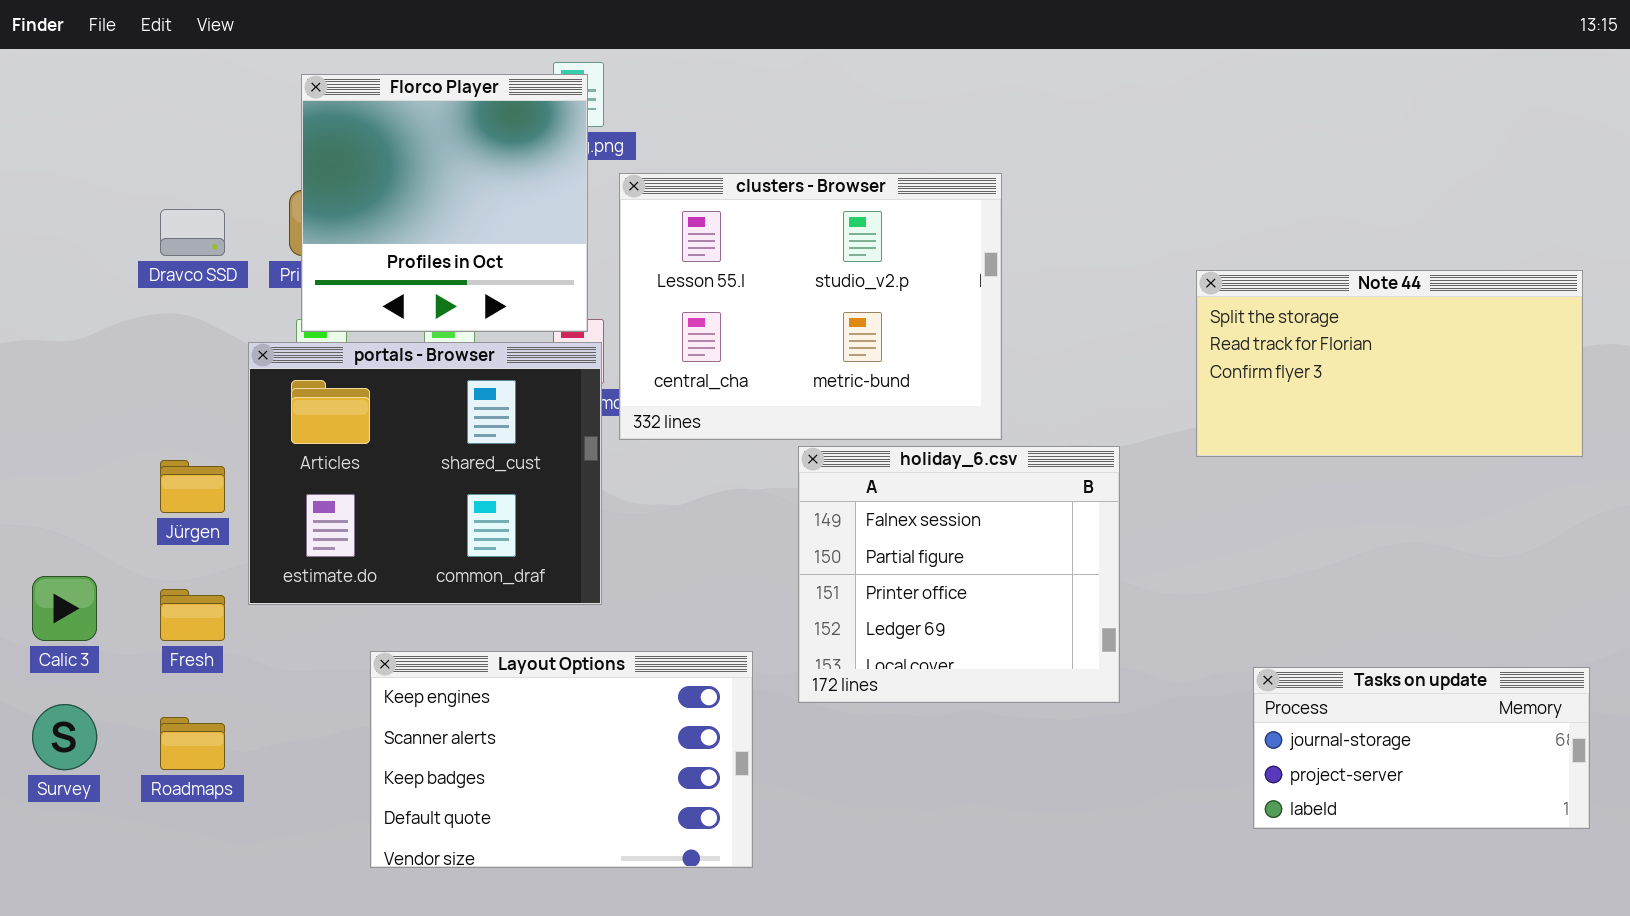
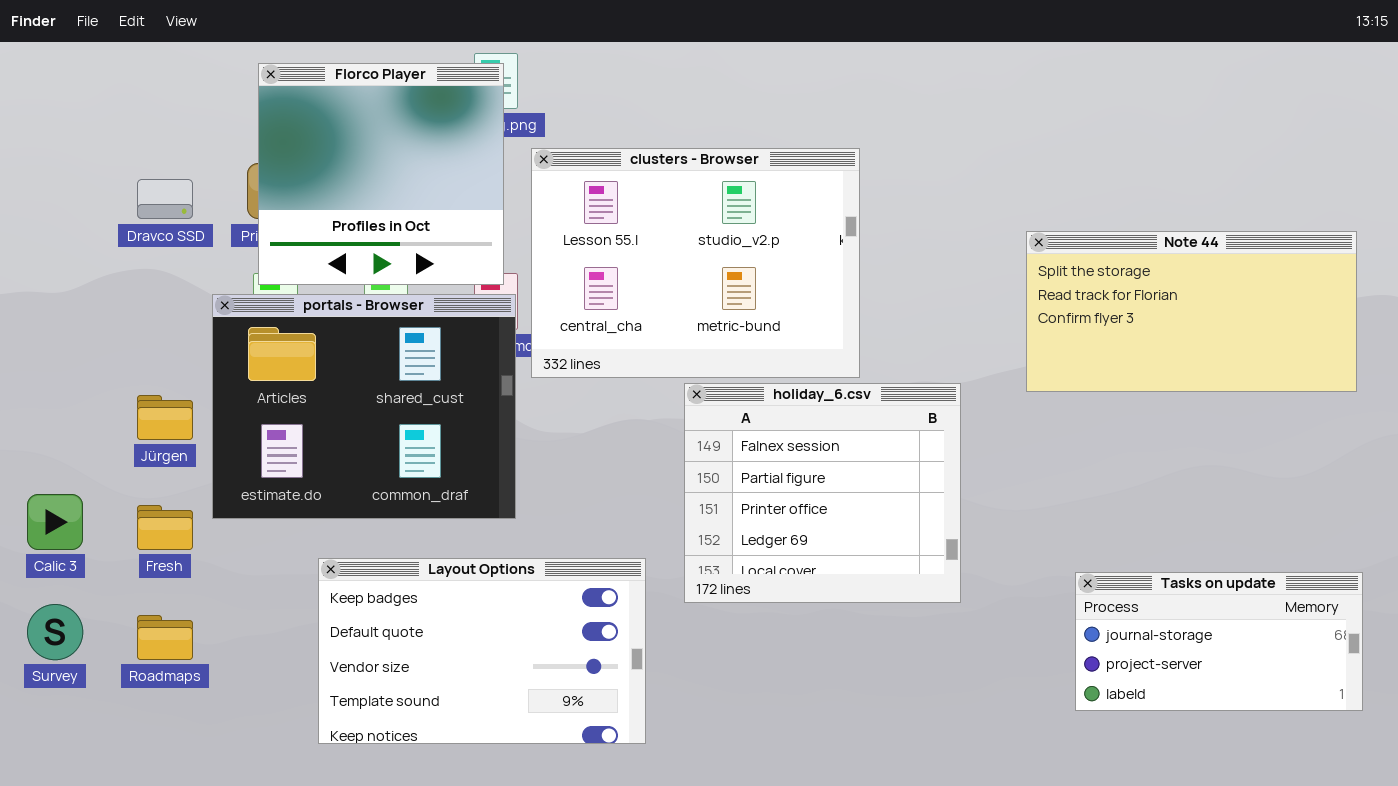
Layout Options: [370,651,753,868] -> [318,558,646,744], scrolled down 2 rows

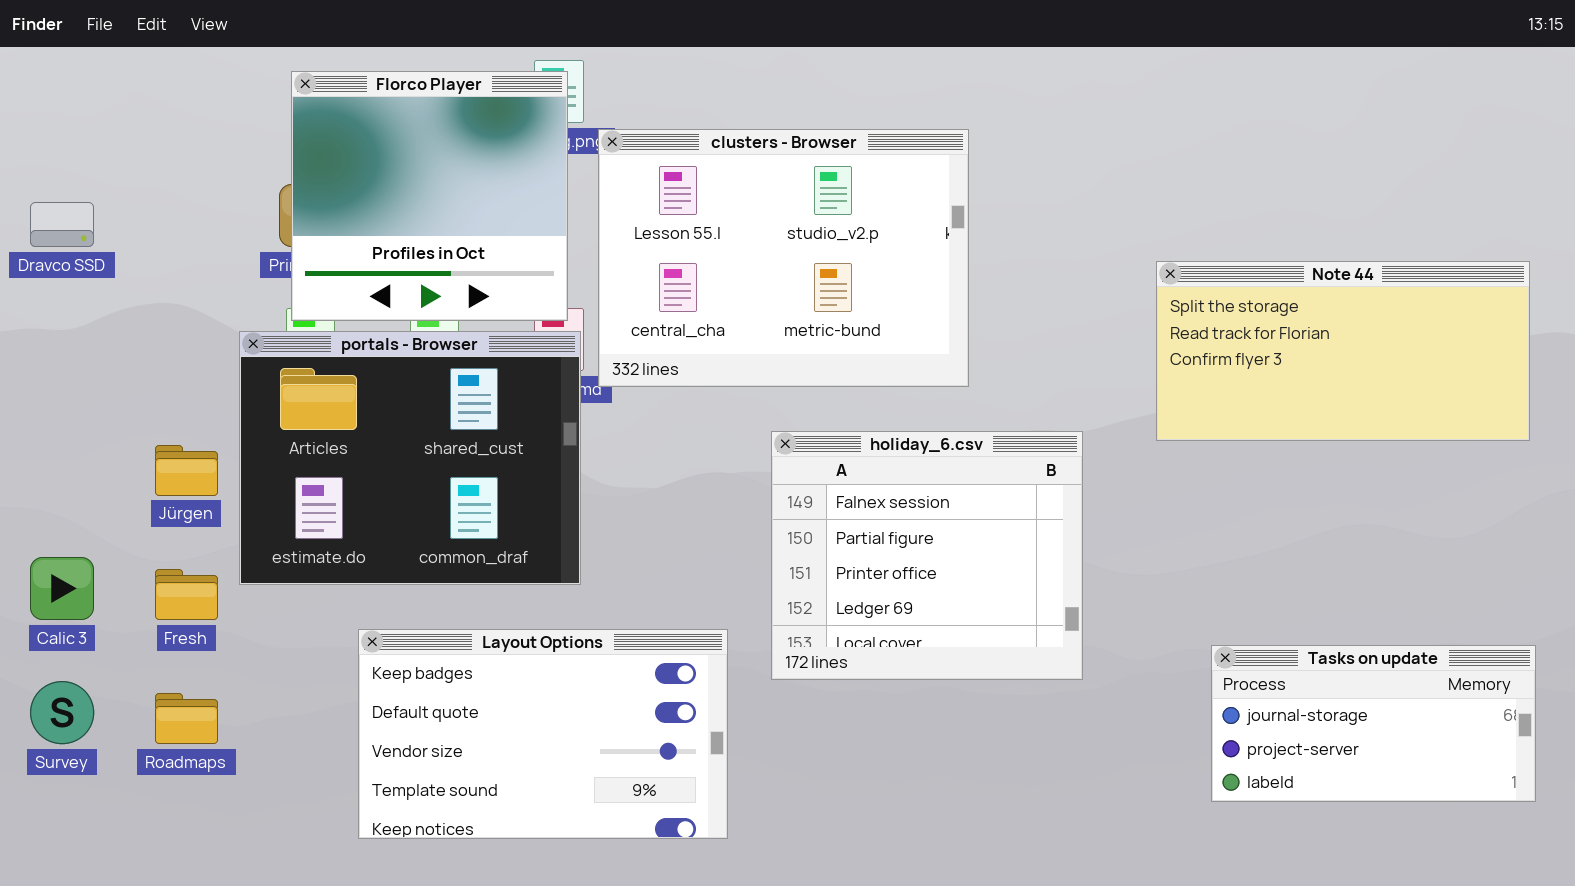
clusters - Browser: [531,148,860,378] -> [598,129,969,387], moved
Dravco SSD: [137,179,193,219] -> [30,202,94,247], moved

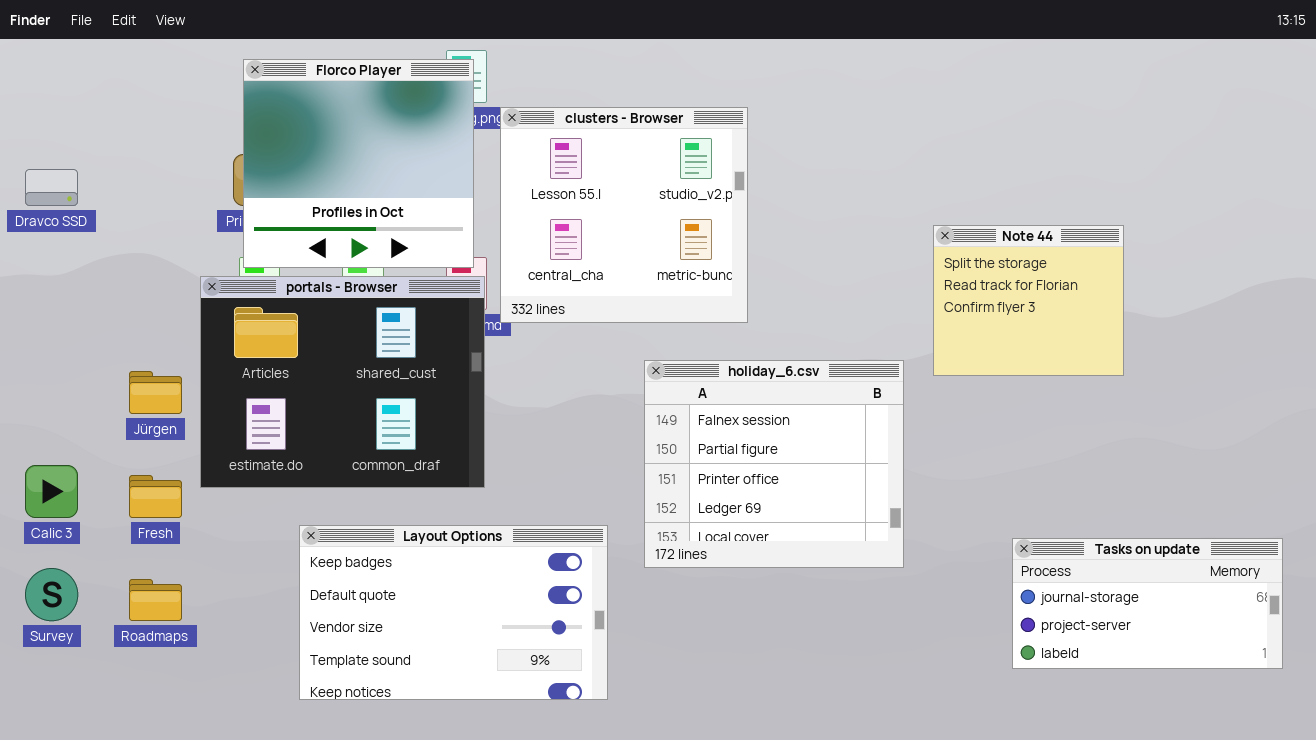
clusters - Browser: [598,129,969,387] -> [500,107,748,323], resized
Note 44: [1156,261,1530,441] -> [933,225,1124,376], moved, resized

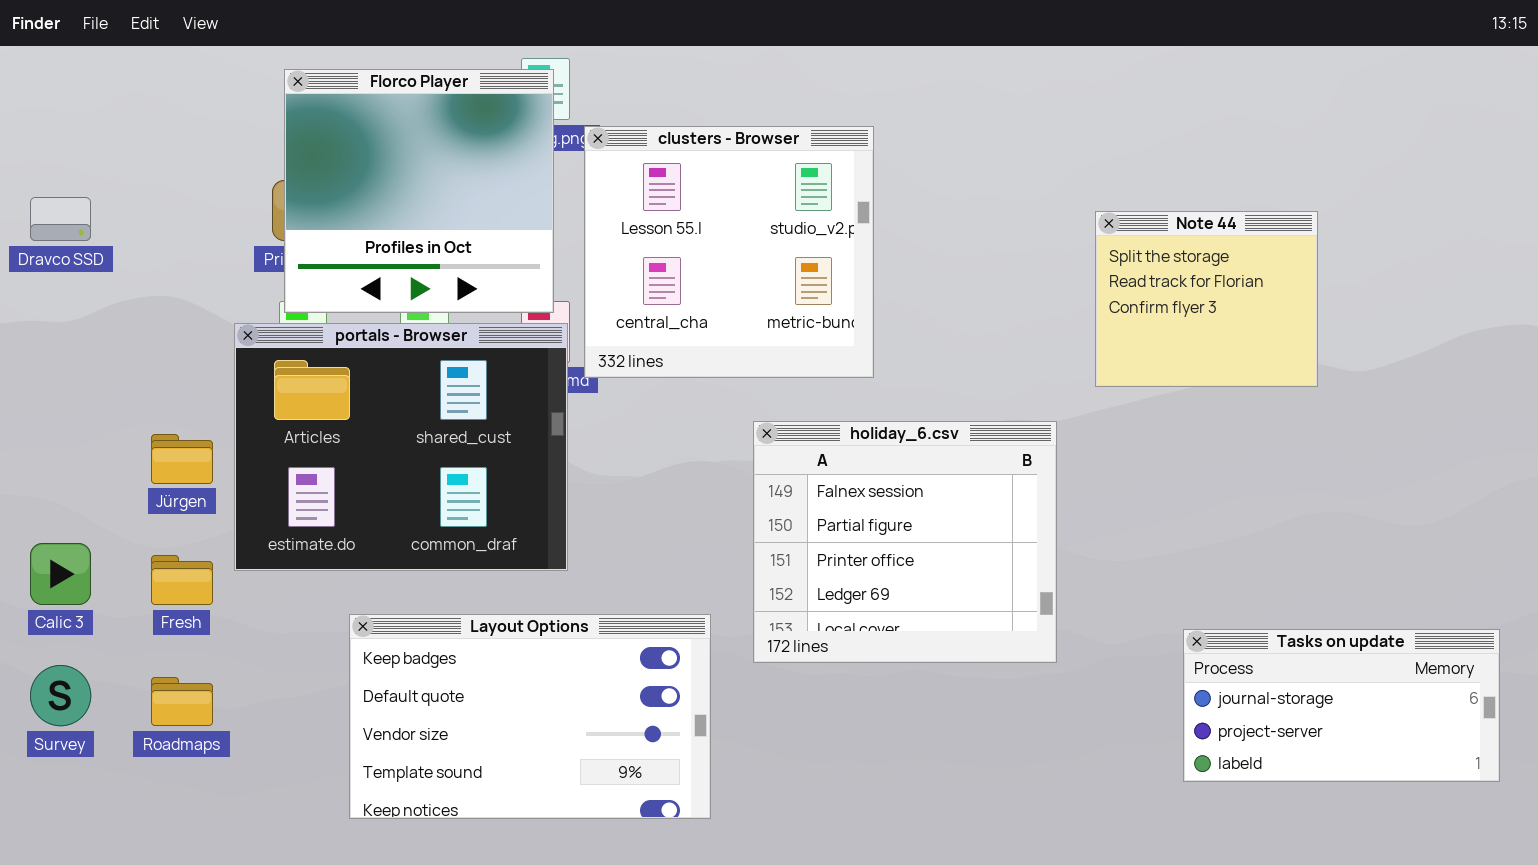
Note 44: [933,225,1124,376] -> [1095,211,1318,387], moved

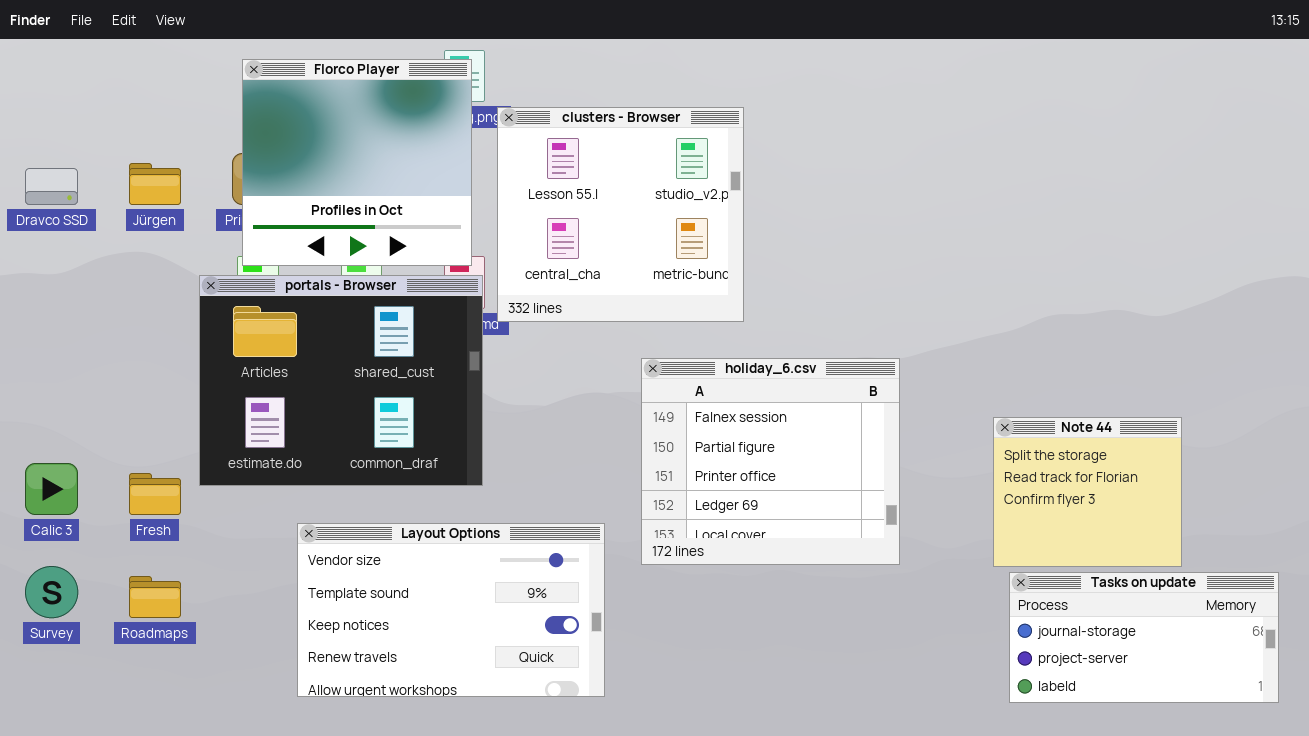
Note 44: [1095,211,1318,387] -> [993,417,1182,567], moved
Jürgen: [151,434,213,484] -> [129,163,181,205], moved
Layout Options: [349,614,711,819] -> [297,523,605,697], scrolled down 2 rows
Tasks on update: [1183,629,1500,782] -> [1009,572,1279,703], moved

